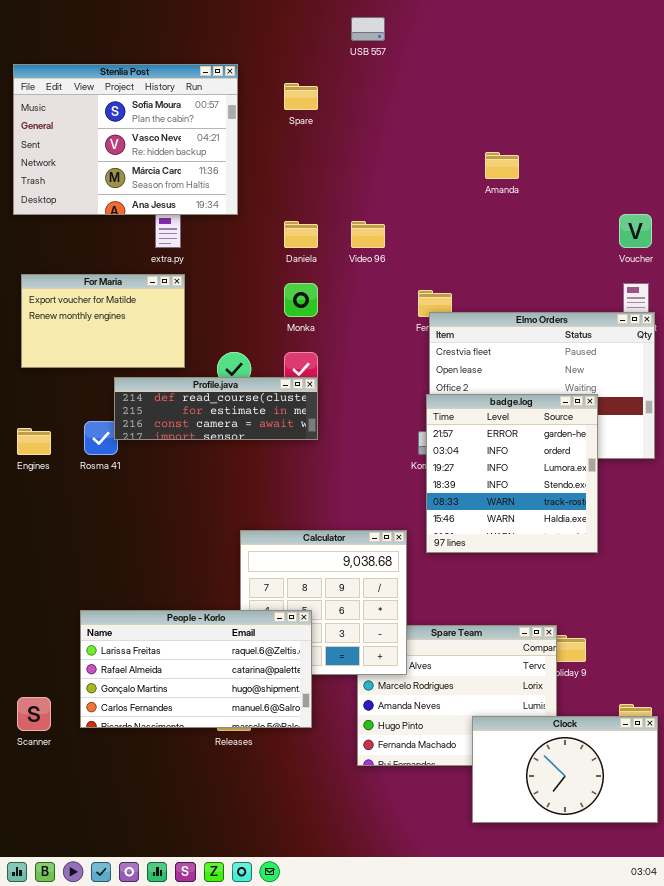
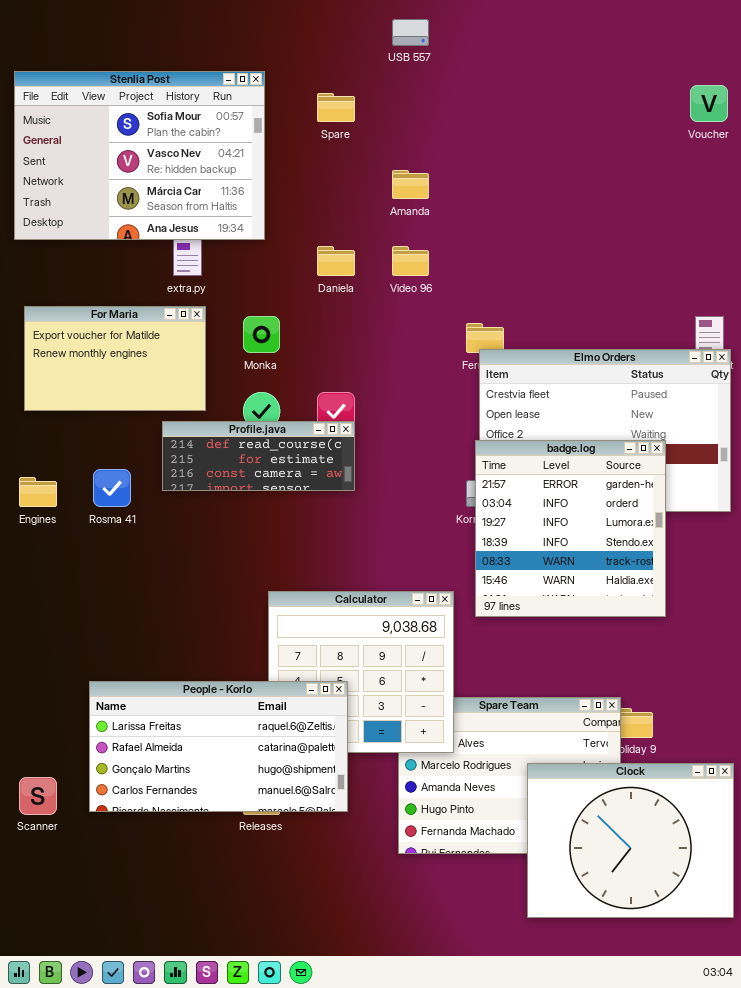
Amanda: [485,152,519,179] -> [392,170,429,199], moved
Voucher: [619,214,652,248] -> [690,85,728,122], moved
Monka: [284,283,318,317] -> [243,316,280,353], moved
Profile.java: [114,377,318,440] -> [162,421,355,491], resized
Clock: [472,716,658,823] -> [527,763,734,918], resized

